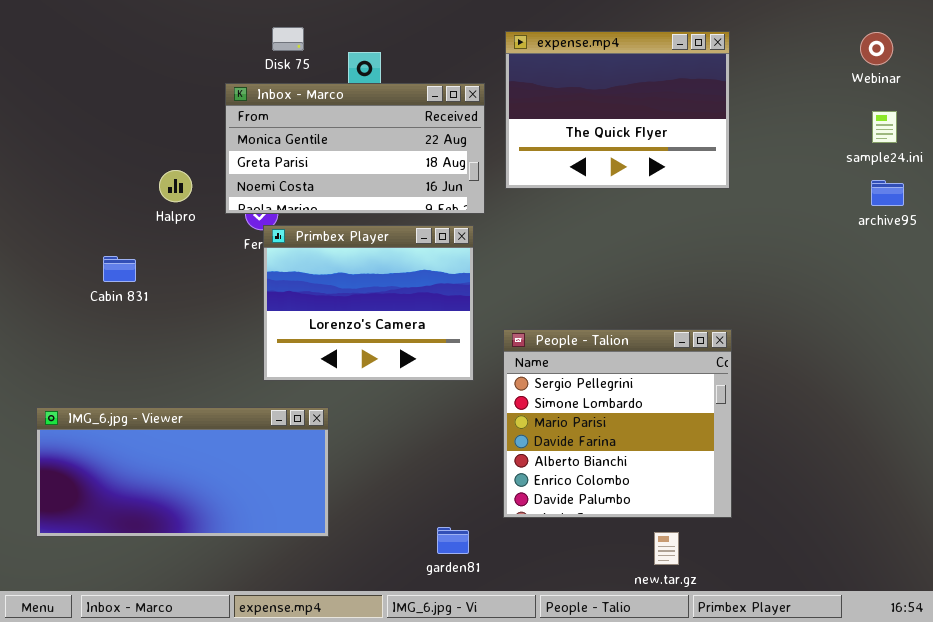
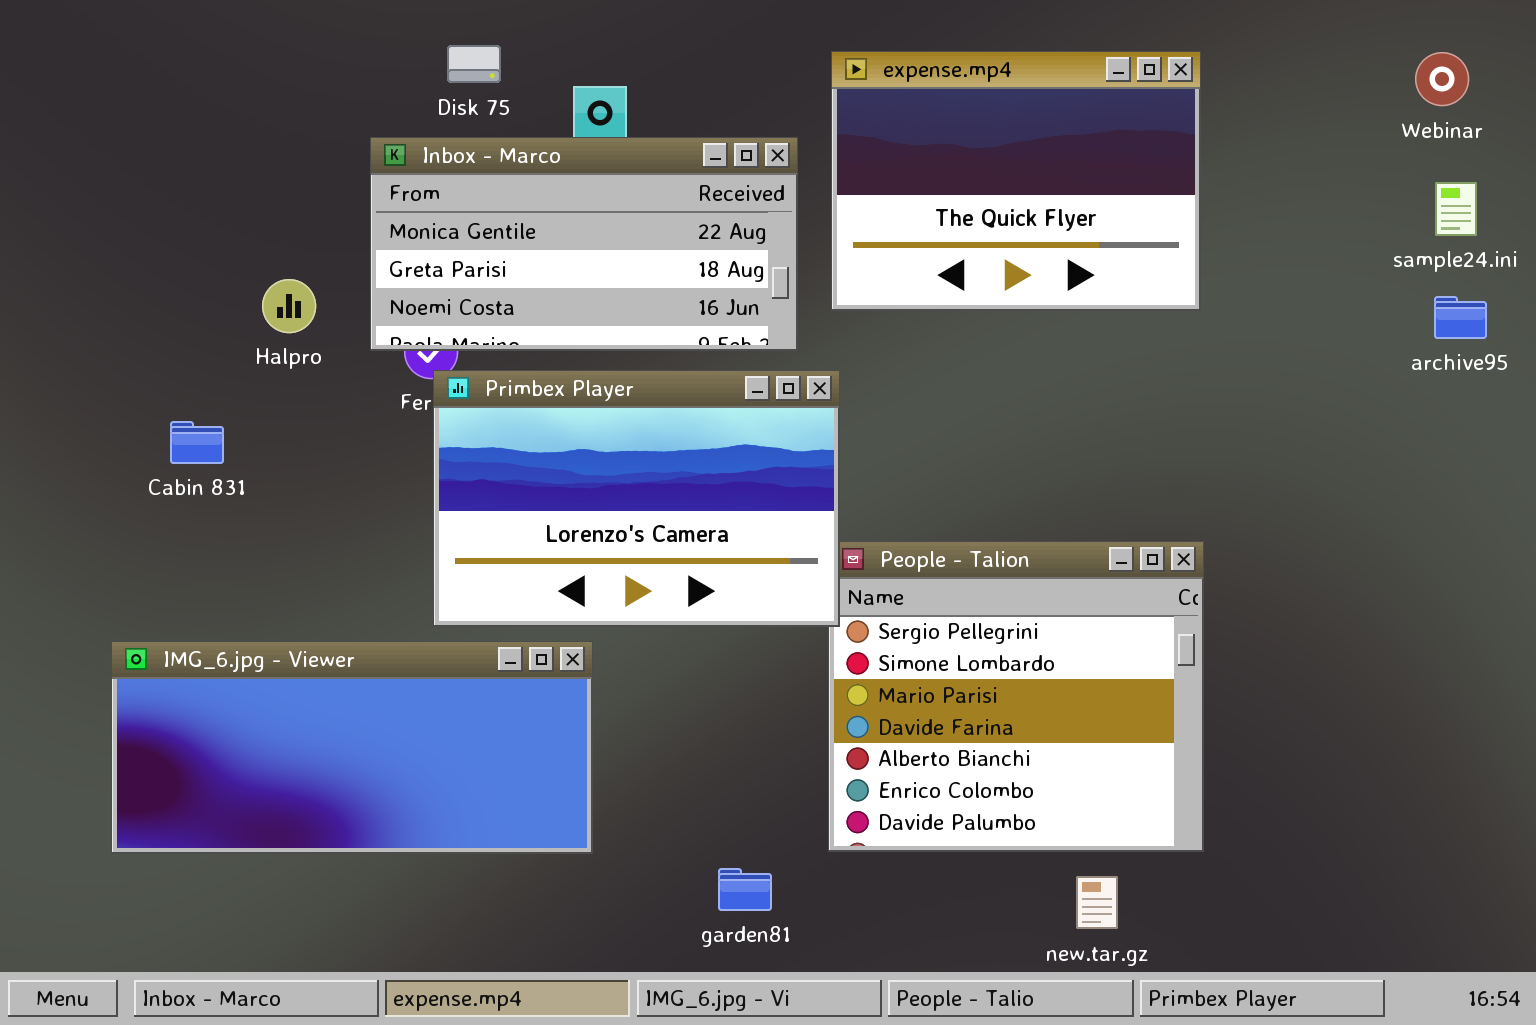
Primbex Player: [263,225,474,381] -> [433,370,840,627], resized
IMG_6.jpg - Viewer: [36,407,329,537] -> [111,641,593,854], moved

